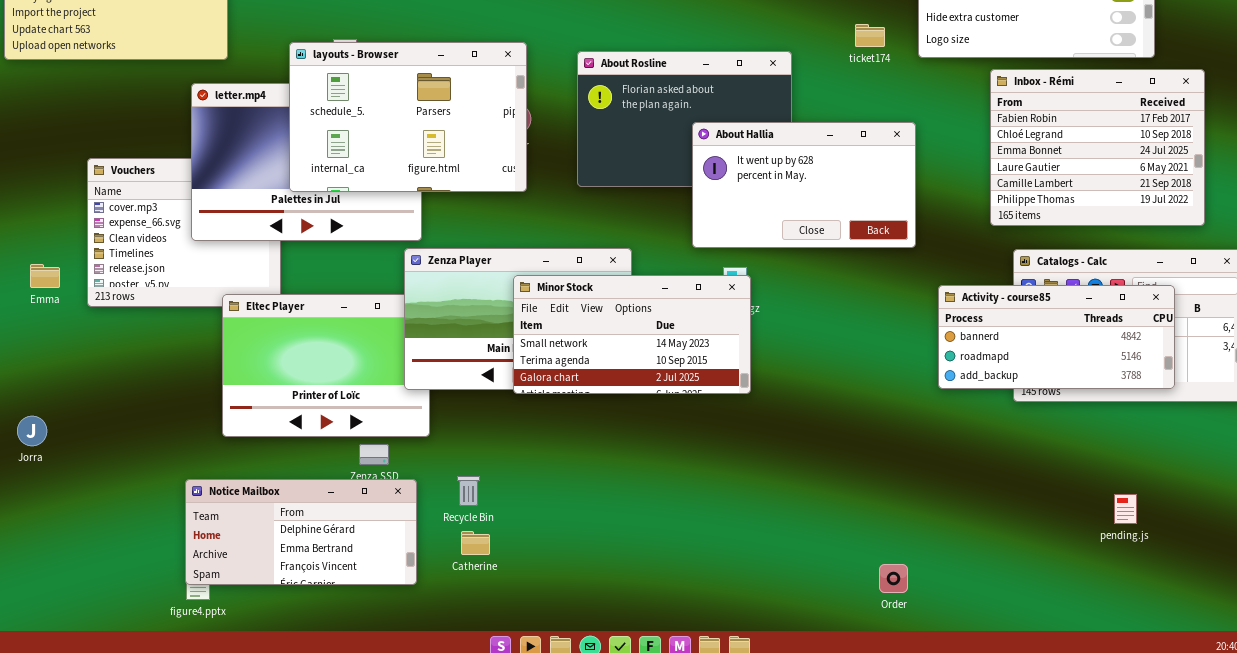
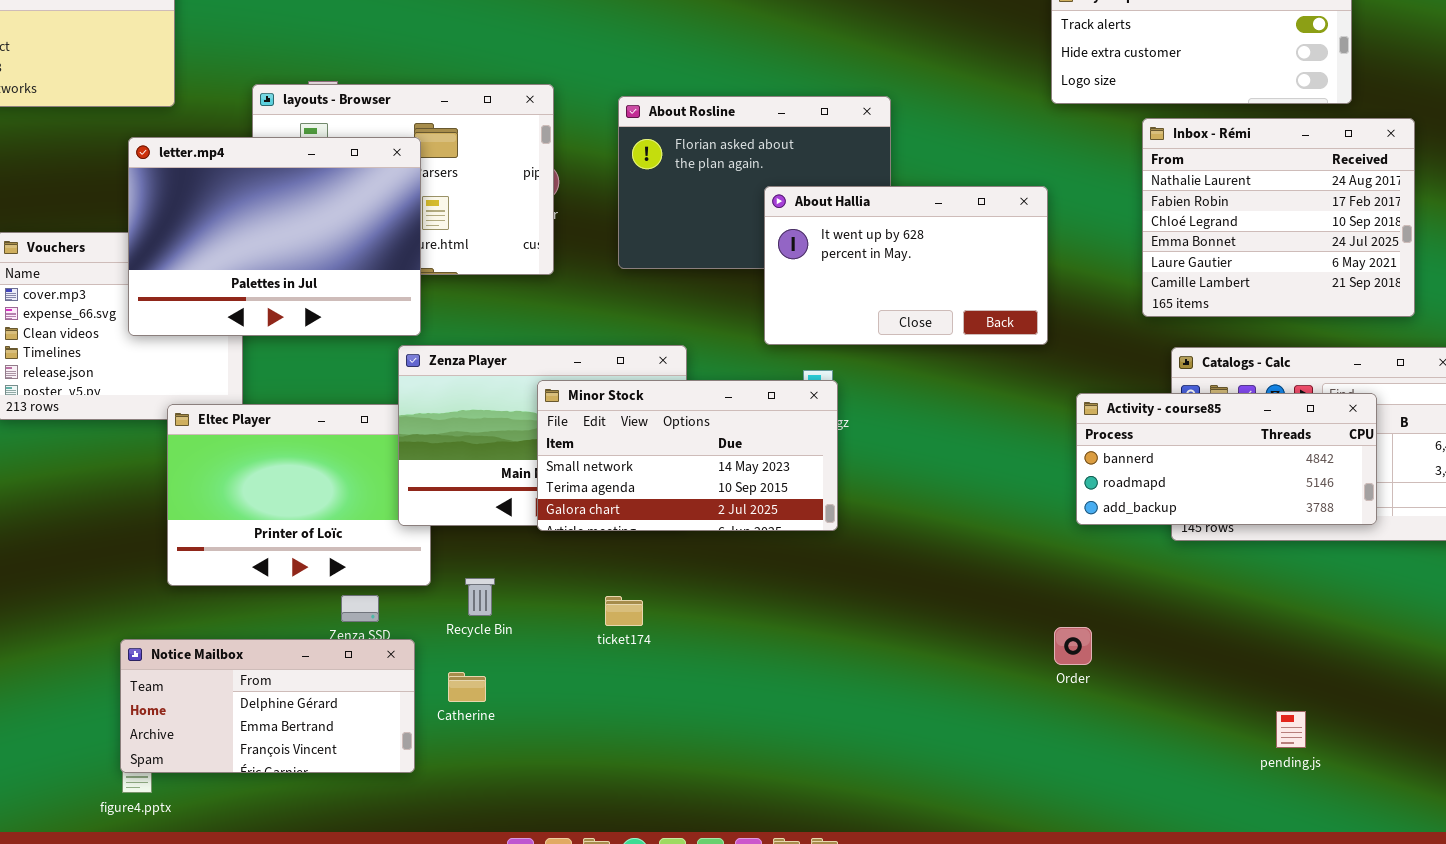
ticket174: [855,24,885,47] -> [605,596,643,626], moved
Inbox - Rémi: [990,69,1205,226] -> [1142,118,1415,317], scrolled up 1 row
letter.mp4: [191,83,422,241] -> [128,137,421,336], raised
Recycle Bin: [457,476,480,506] -> [465,578,495,616], moved
pending.js: [1114,494,1137,524] -> [1276,711,1306,748], moved
Catherine: [461,531,490,555] -> [448,672,486,702], moved
Order: [879,564,908,593] -> [1054,627,1092,665], moved

